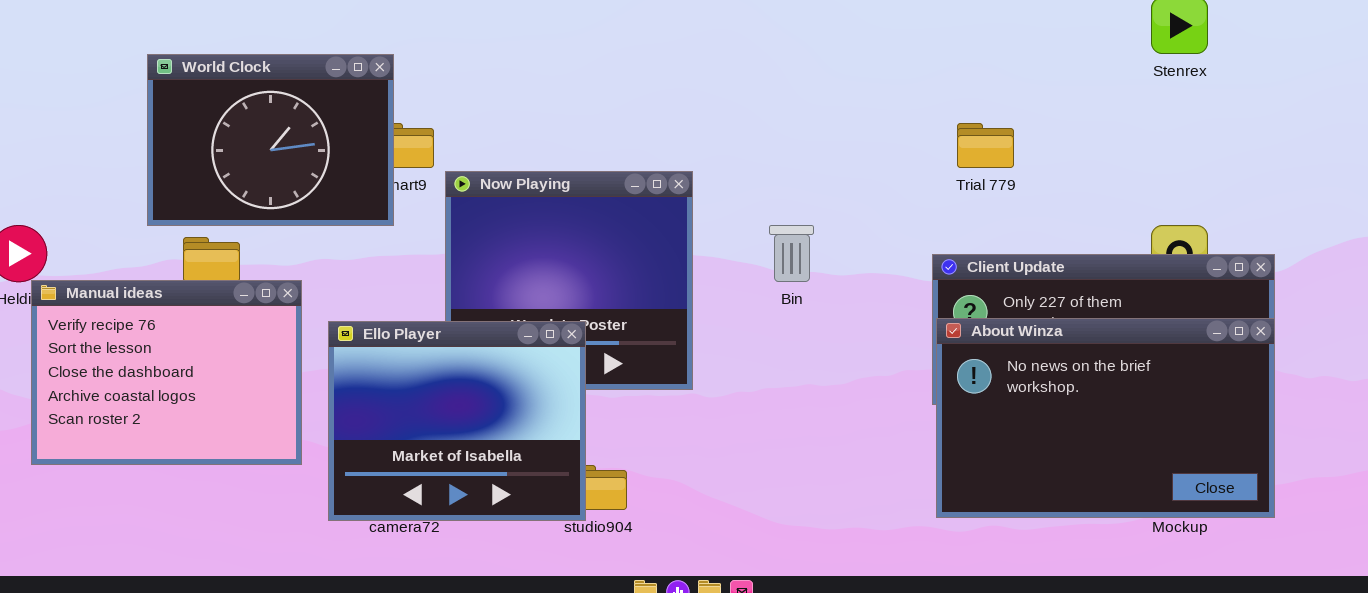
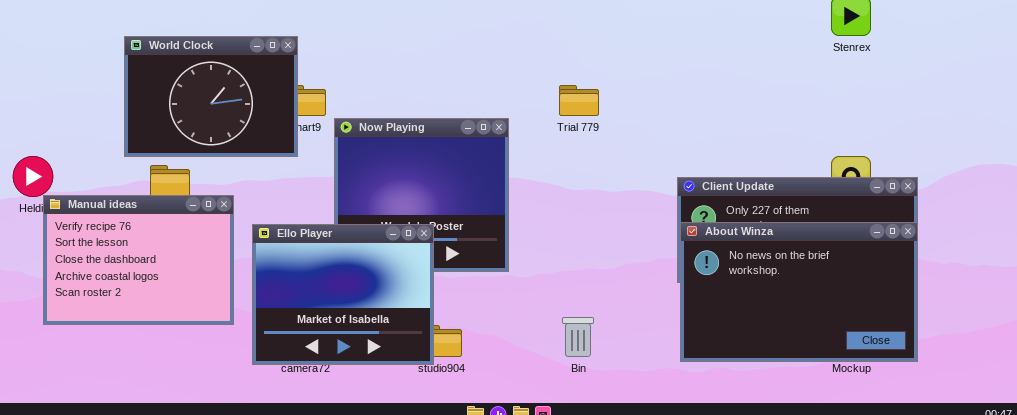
Trial 779: [957,123,1014,168] -> [559,85,599,116], moved
Bin: [769,225,814,282] -> [562,317,594,357], moved

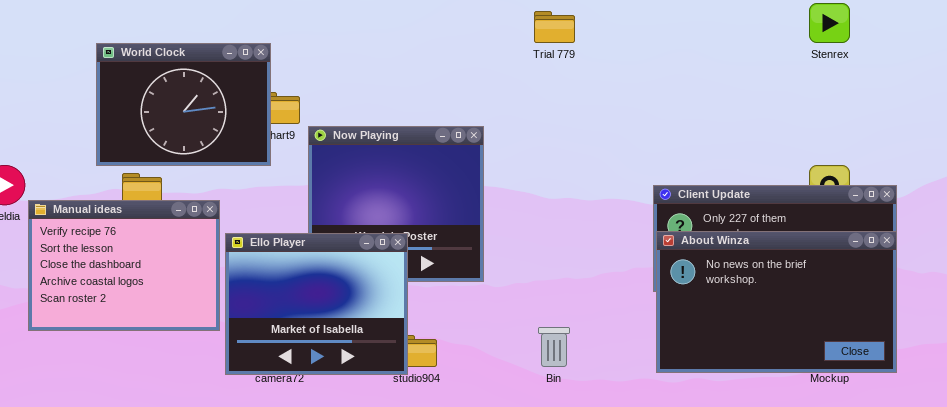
Trial 779: [559,85,599,116] -> [534,11,575,43], moved
Manual ideas: [43,195,234,325] -> [28,200,220,331], moved

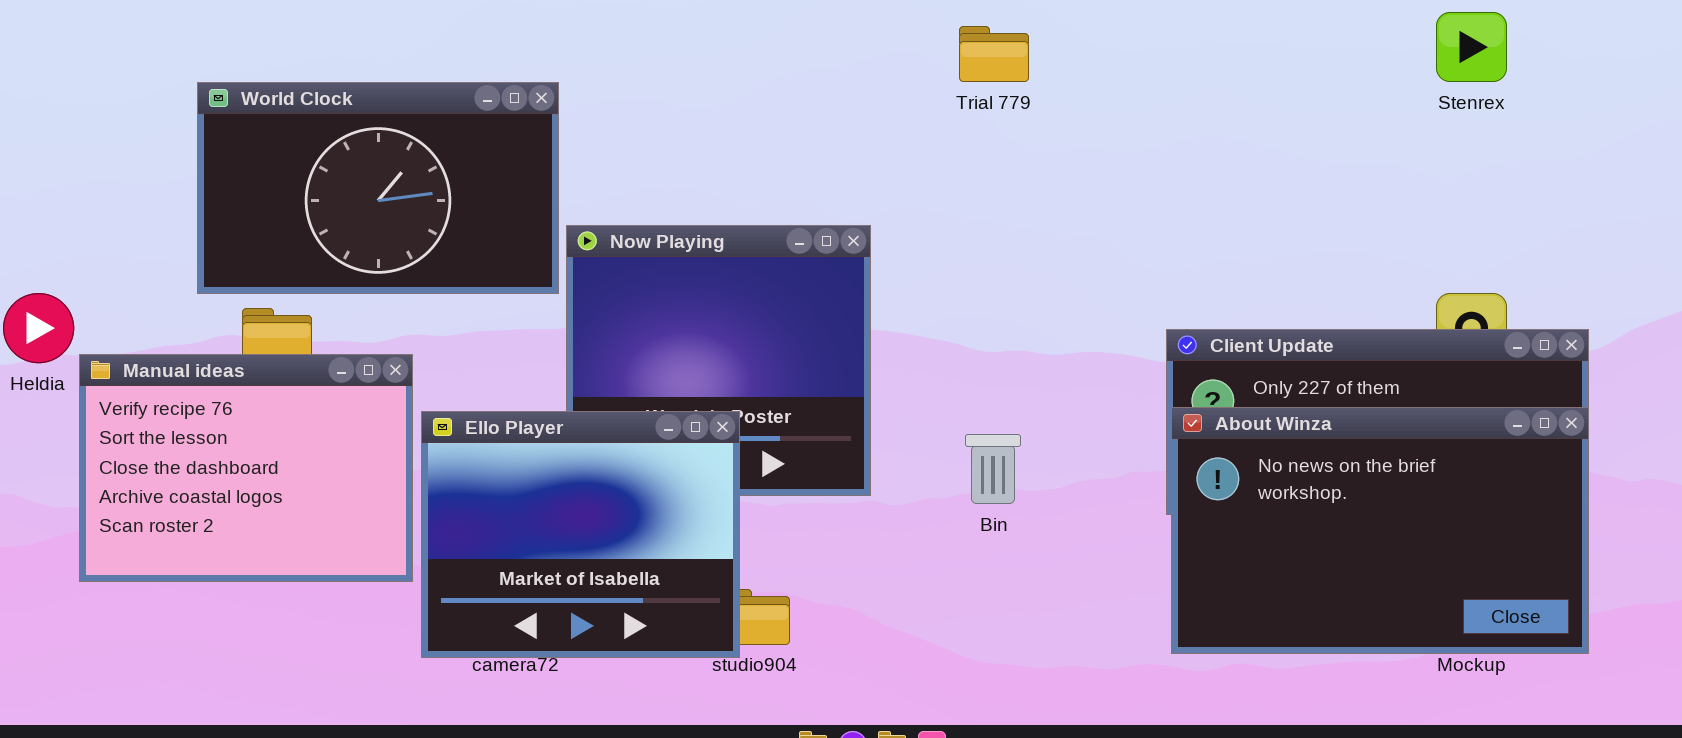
World Clock: [96,43,271,166] -> [197,82,559,294], resized
Bin: [538,327,570,367] -> [965,434,1021,504], moved

